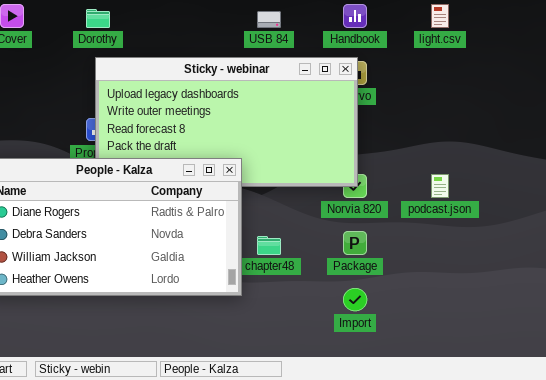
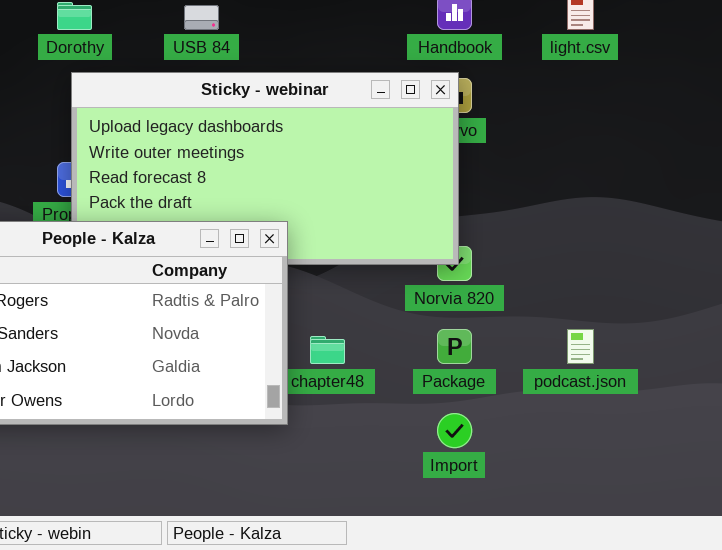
USB 84: [257,11,281,28] -> [184,5,219,30], moved
podcast.json: [431,174,449,198] -> [567,329,594,364], moved

